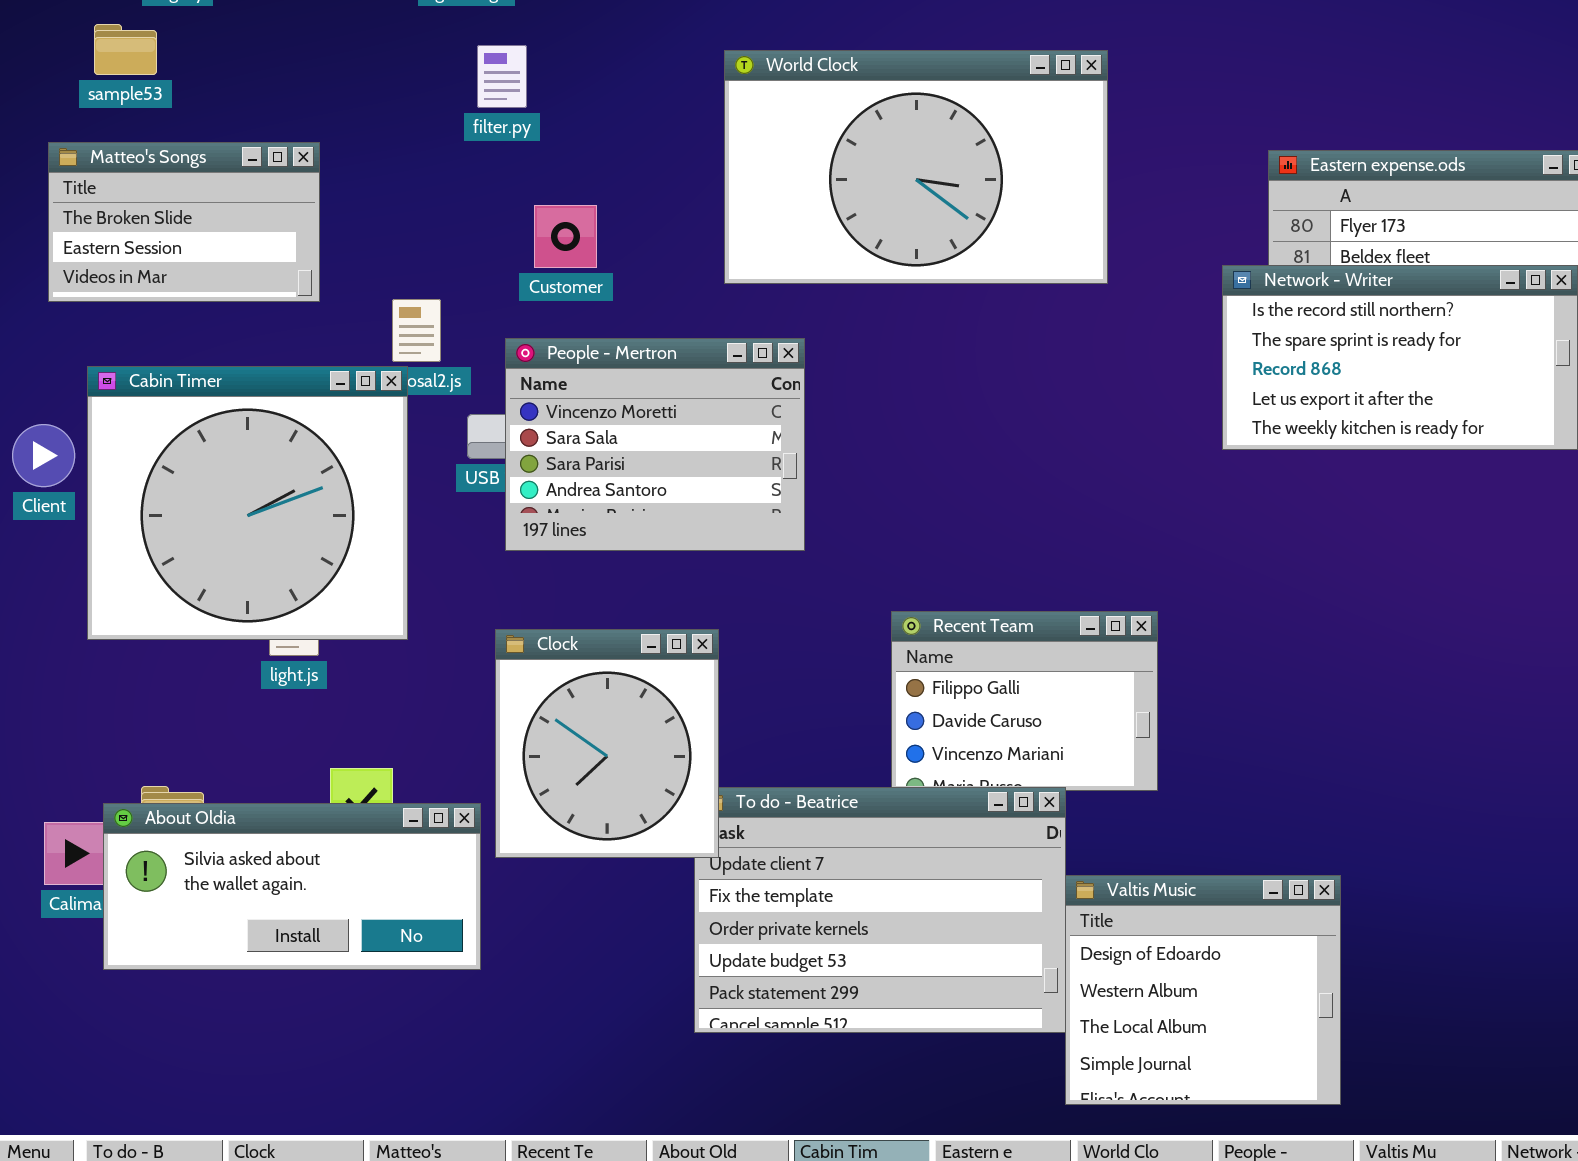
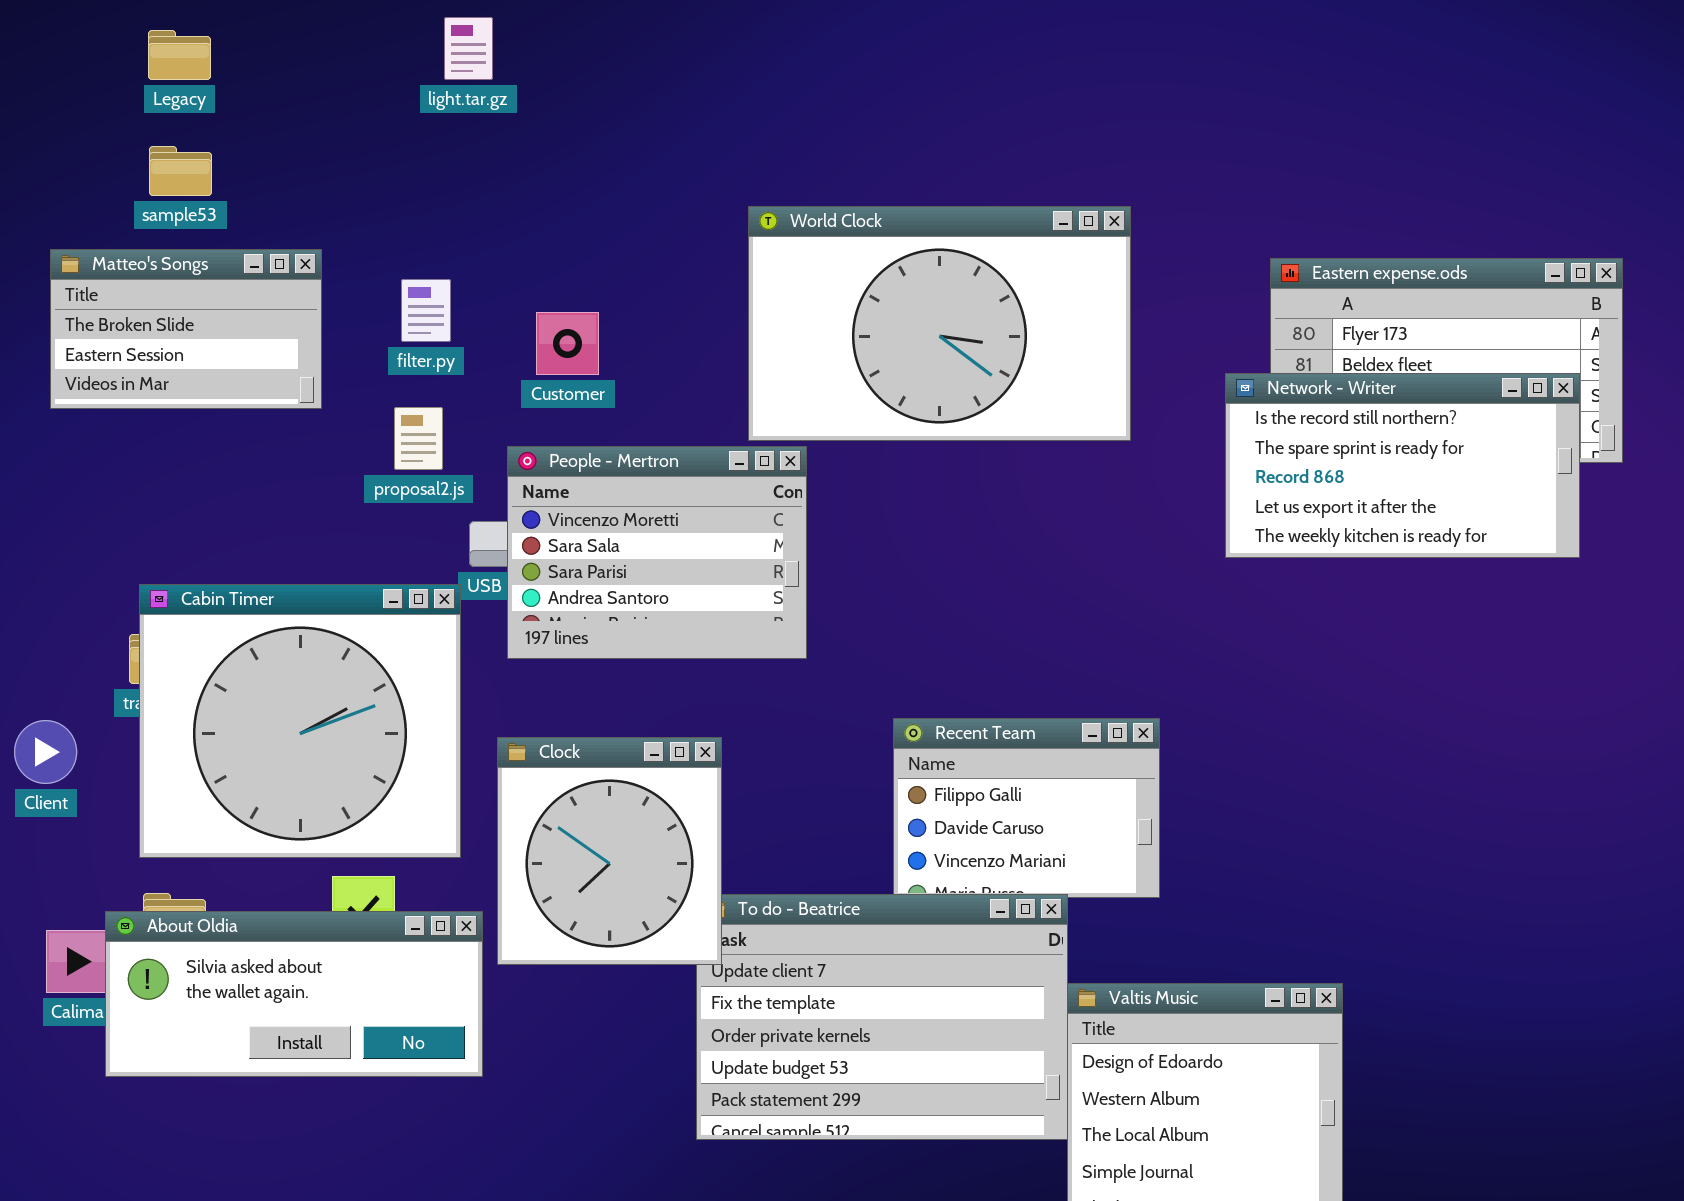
sample53: [94,24,157,75] -> [149,146,212,196], moved
filter.py: [477,45,527,108] -> [401,279,451,342], moved
World Clock: [724,50,1108,284] -> [748,206,1131,441], moved
Cabin Timer: [87,366,408,640] -> [139,584,461,858], moved
Client: [12,424,75,487] -> [14,720,77,784], moved

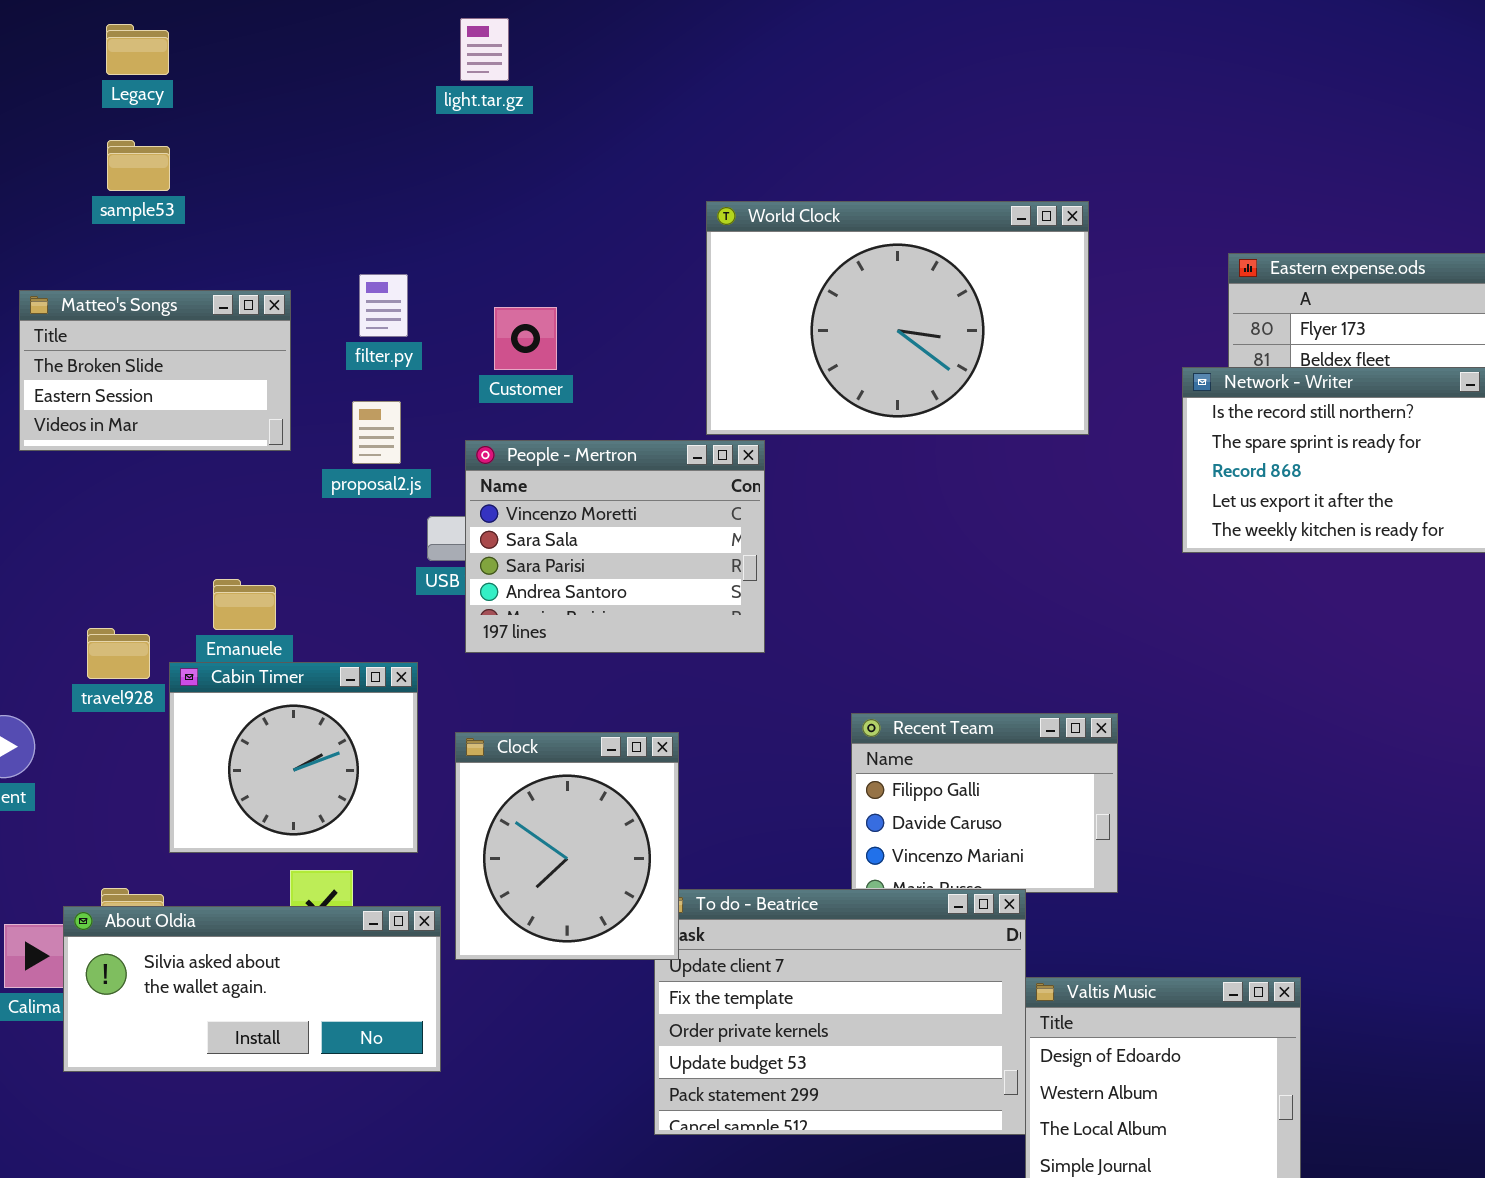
light.tar.gz: [444,17,493,80] -> [460,18,509,81], moved
Matteo's Songs: [50,249,322,409] -> [19,290,291,451], moved
Cabin Timer: [139,584,461,858] -> [169,662,418,853], resized

